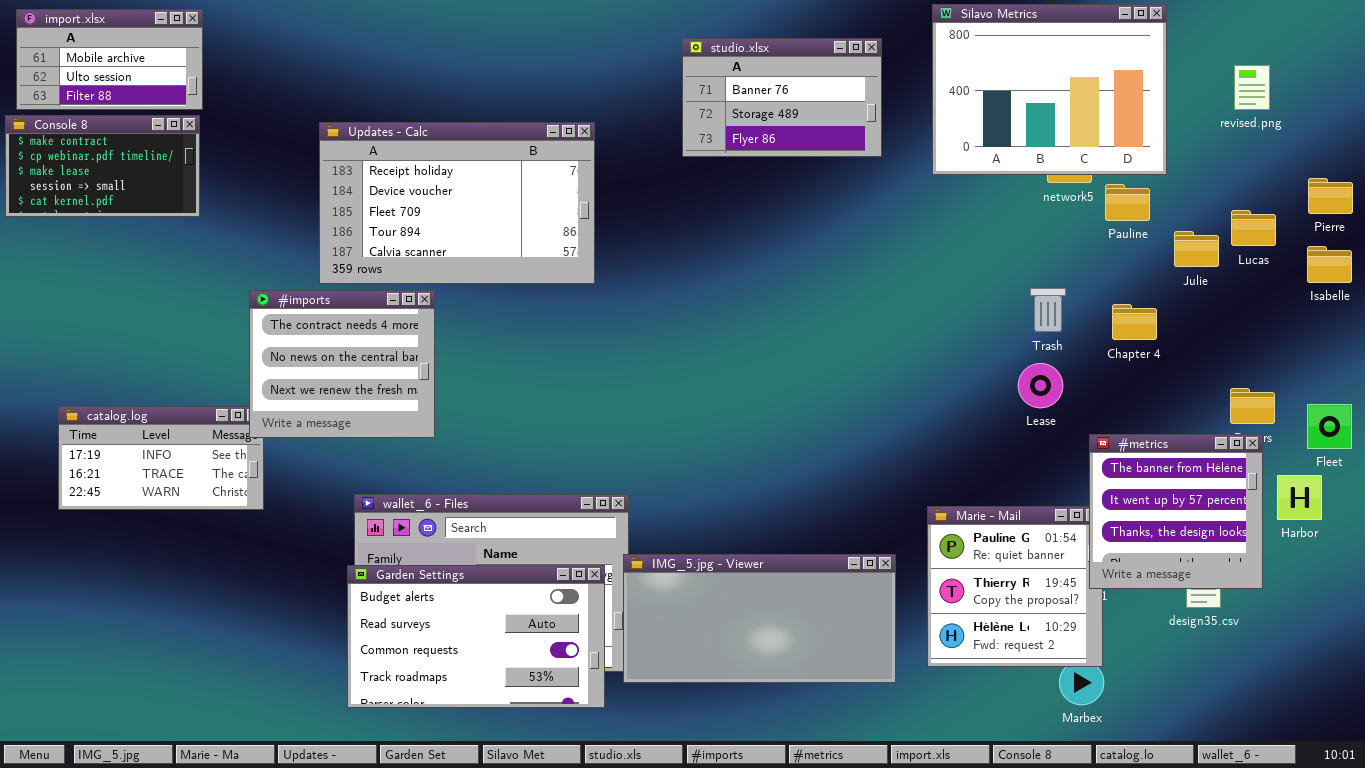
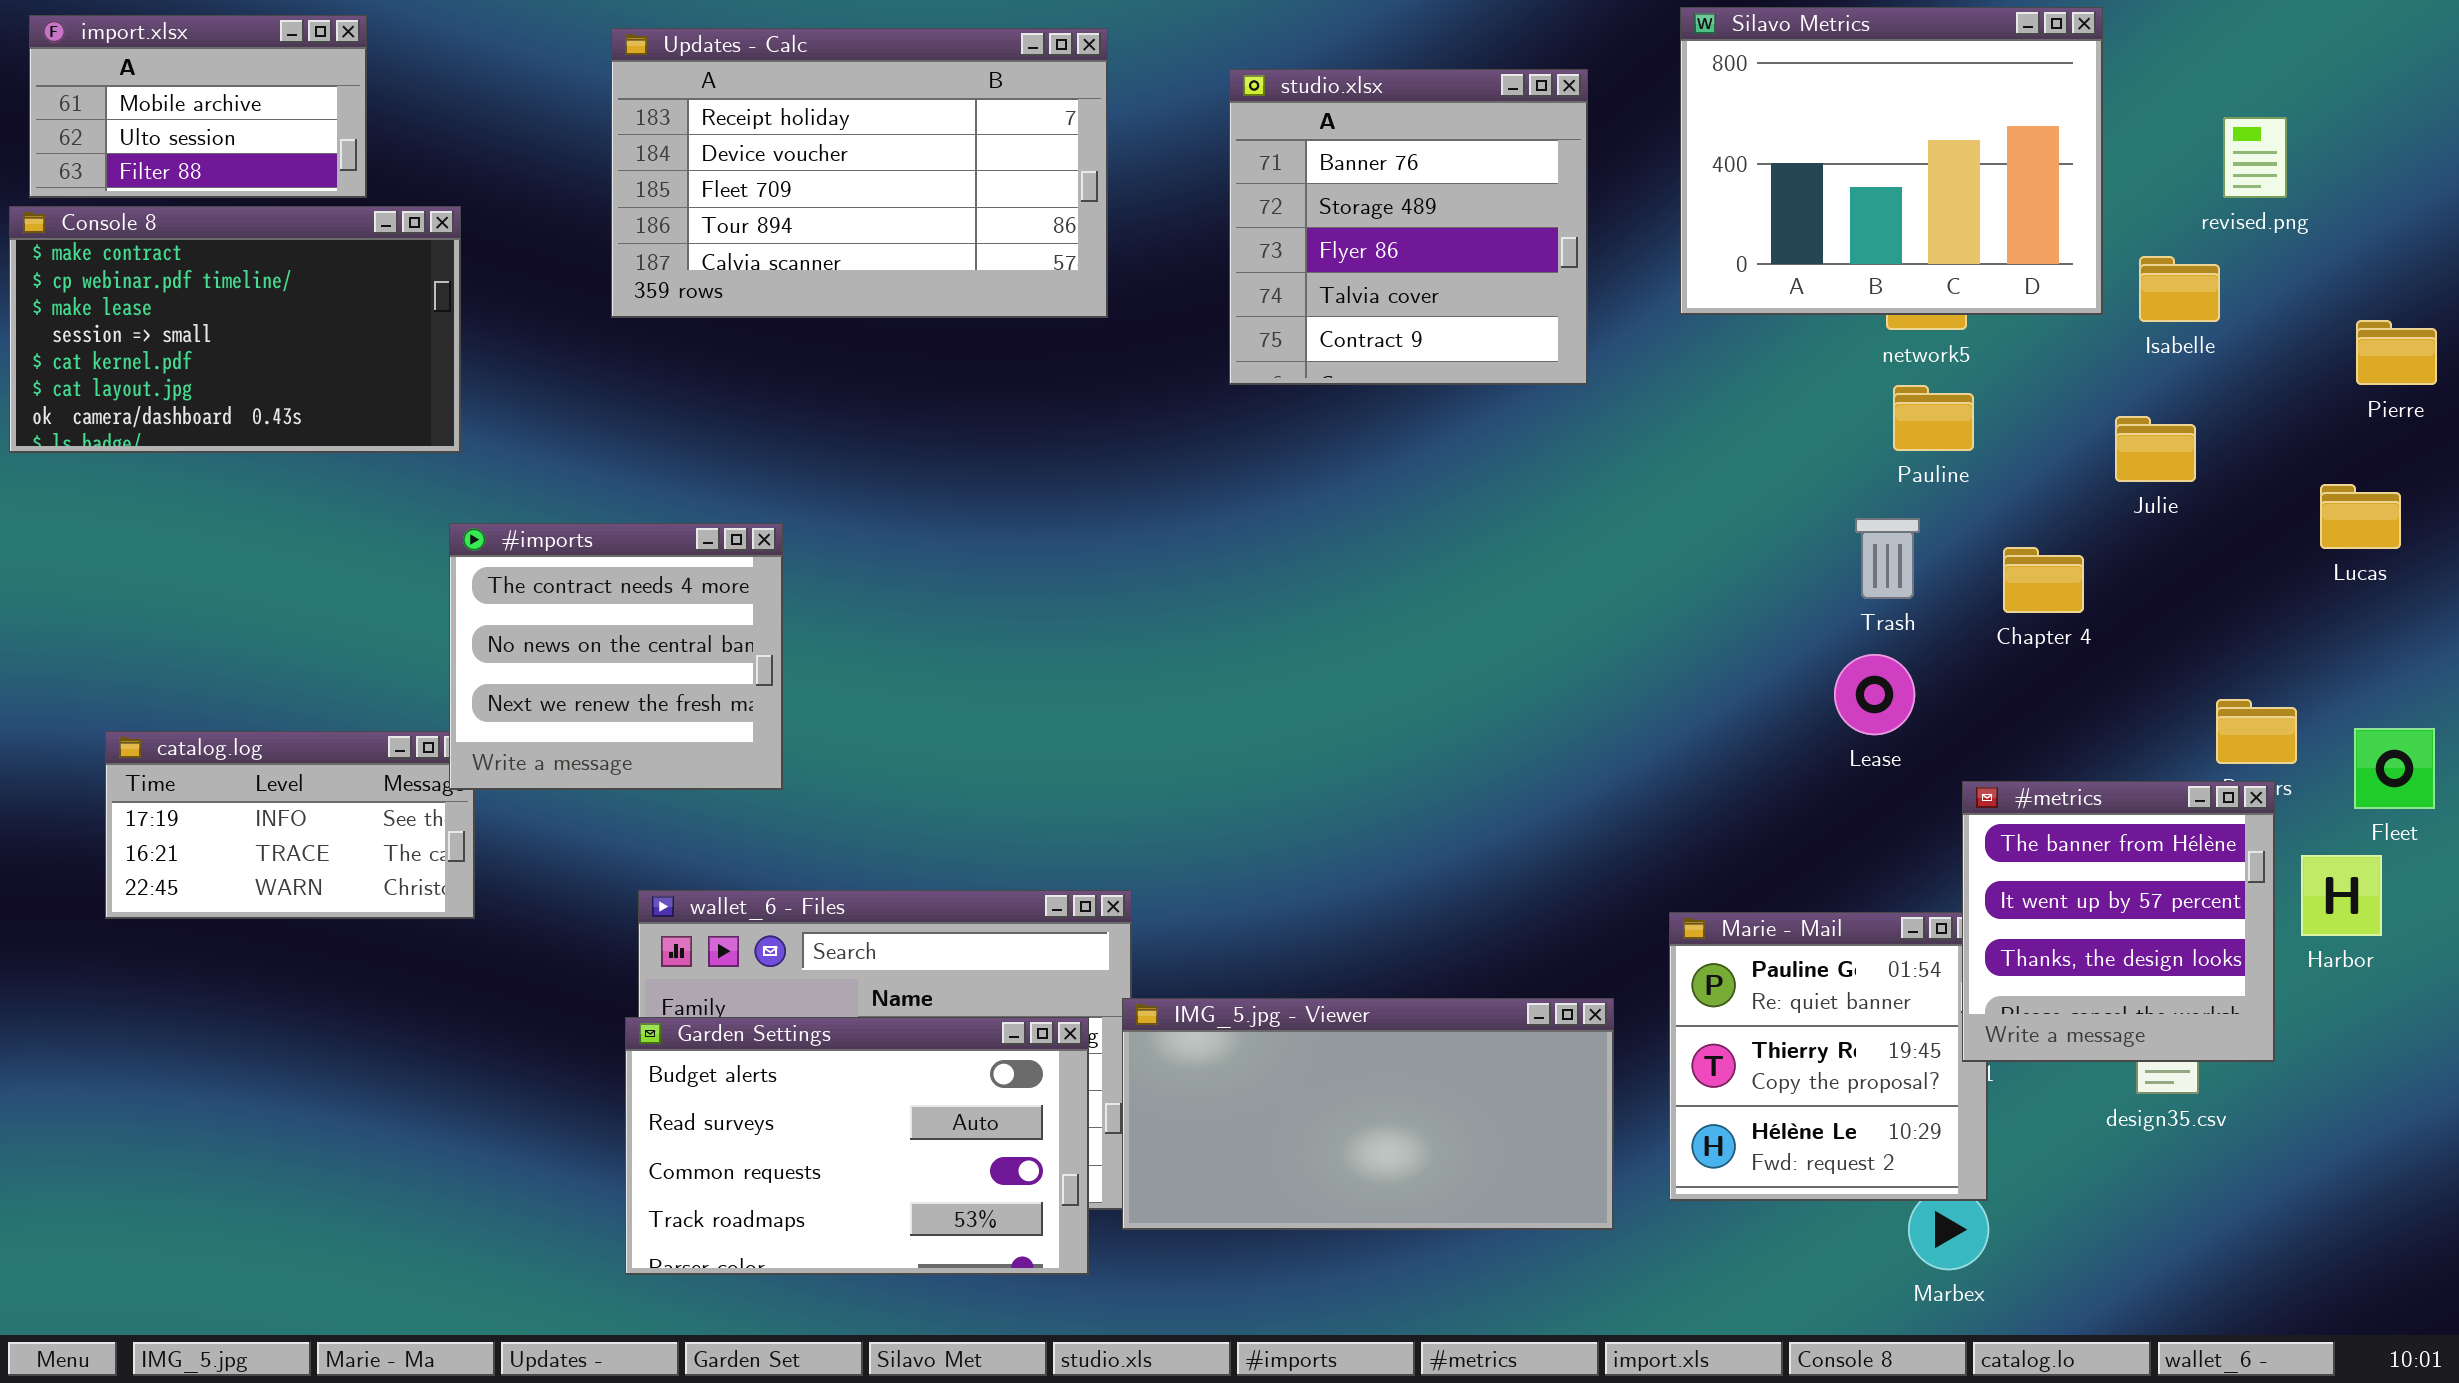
studio.xlsx: [682,38,882,157] -> [1229,69,1588,385], resized
Console 8: [5,115,200,217] -> [9,206,461,453], resized
Updates - Calc: [319,122,595,284] -> [611,28,1108,318], moved
Pauline: [1105,184,1150,221] -> [1893,385,1974,451], moved
Lucas: [1231,210,1276,246] -> [2320,484,2401,549], moved
Isabelle: [1307,246,1352,283] -> [2139,256,2220,322], moved

